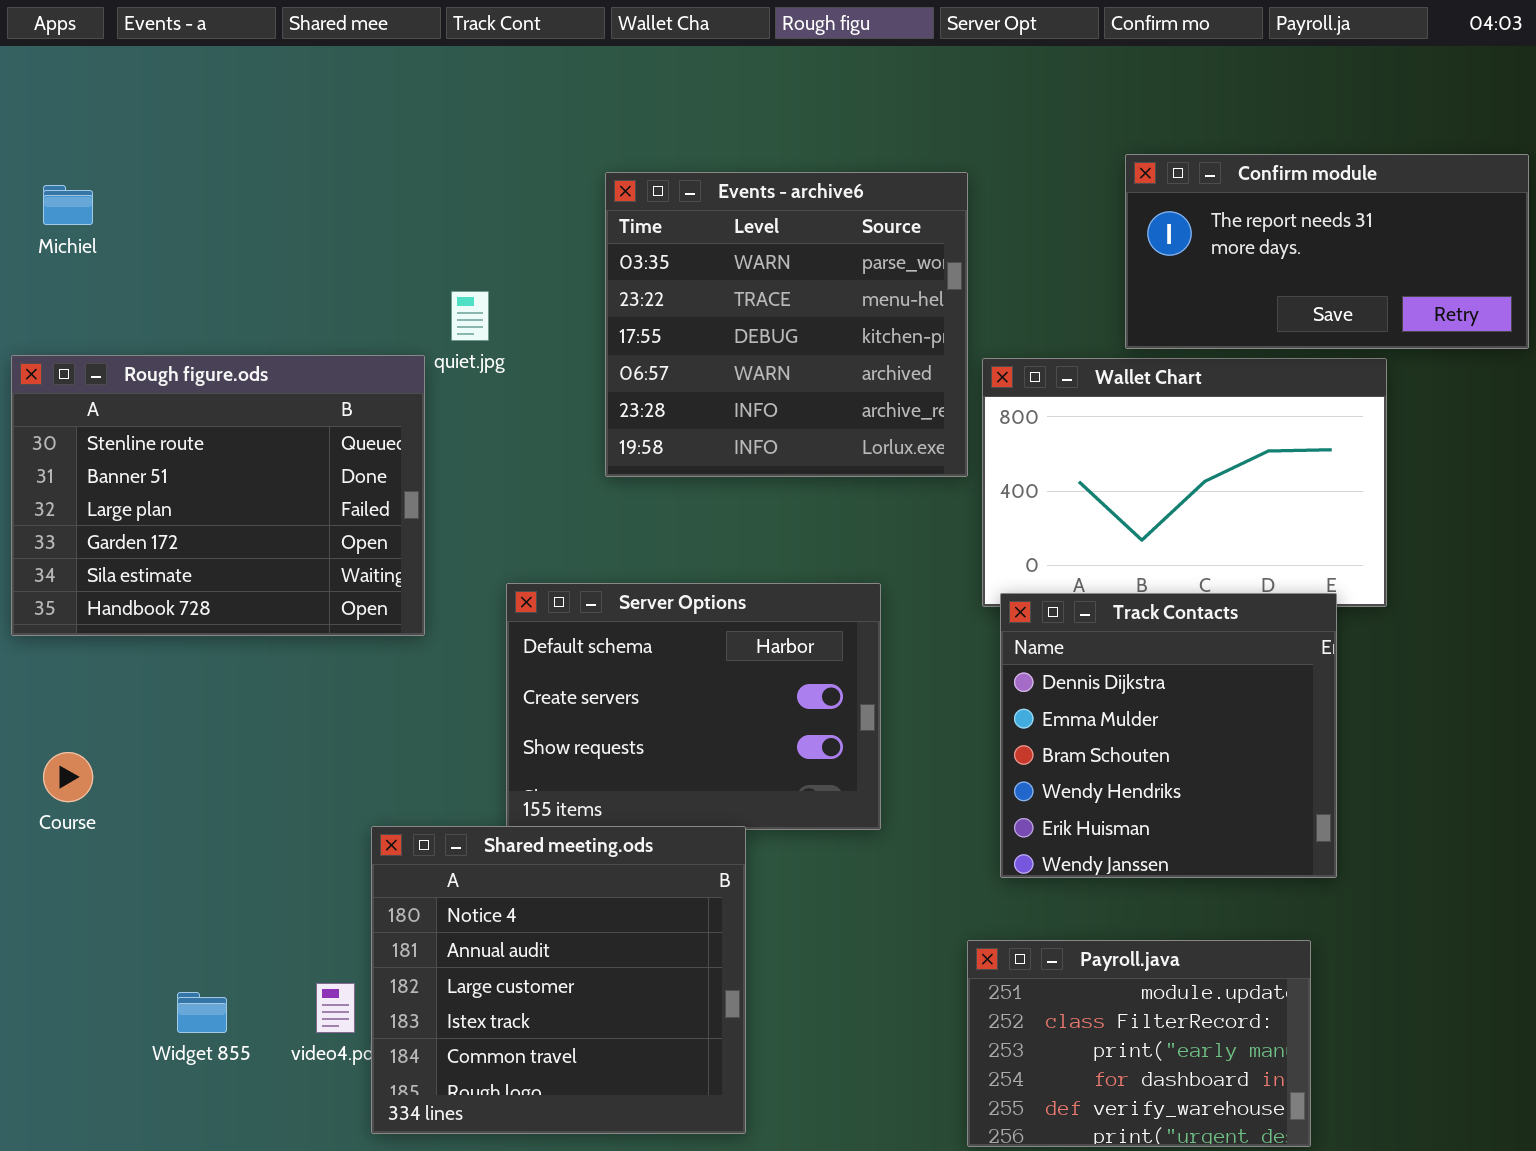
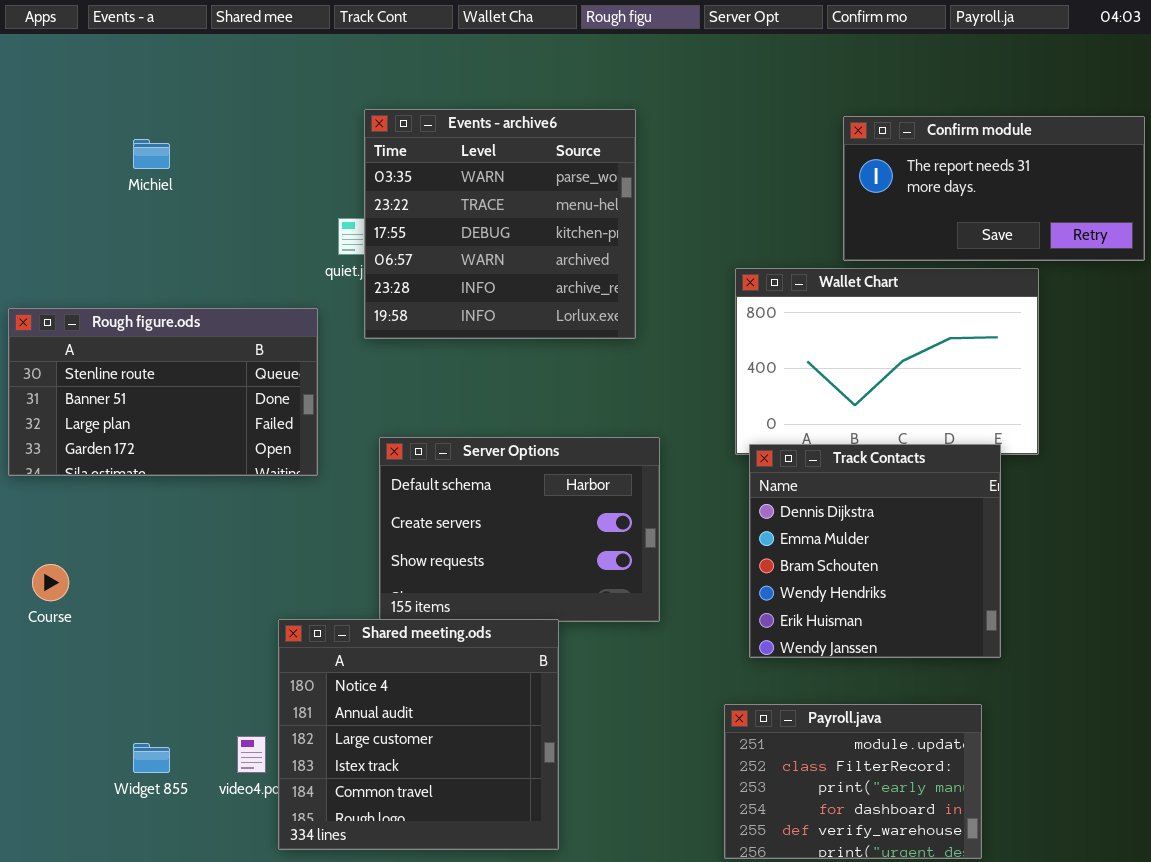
Events - archive6: [605,172,968,477] -> [364,109,636,339], moved
Michiel: [43,185,93,225] -> [133,139,170,169], moved
Rough figure.ods: [11,355,425,636] -> [8,308,318,476], resized

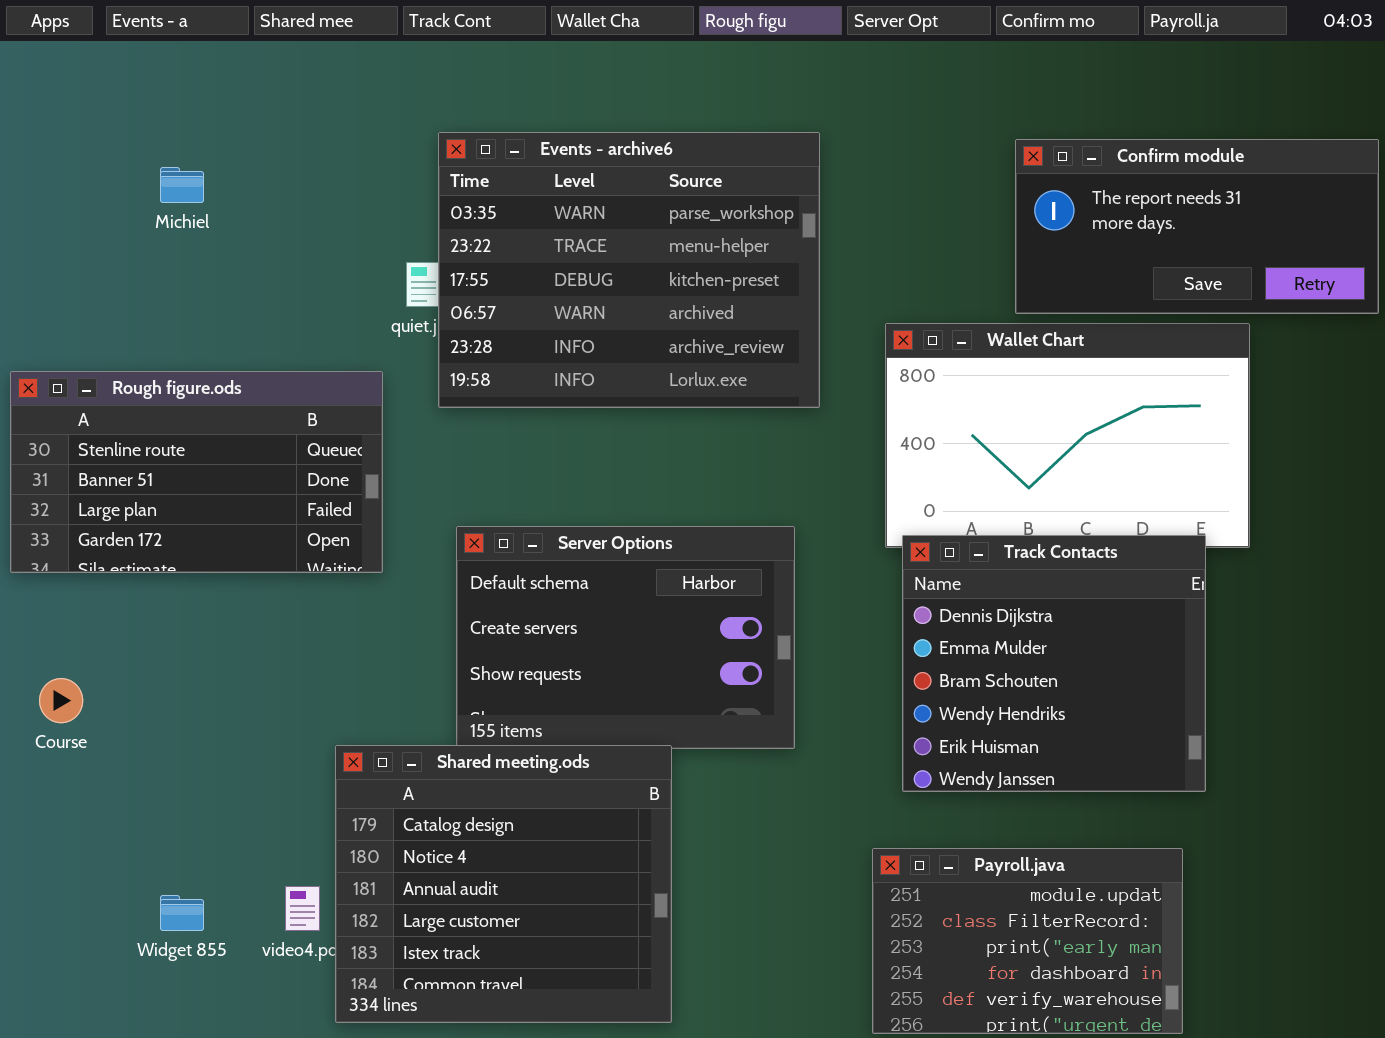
Events - archive6: [364,109,636,339] -> [438,132,820,408], resized
Shared meeting.ods: [278,619,559,850] -> [335,745,672,1023], scrolled up 1 row

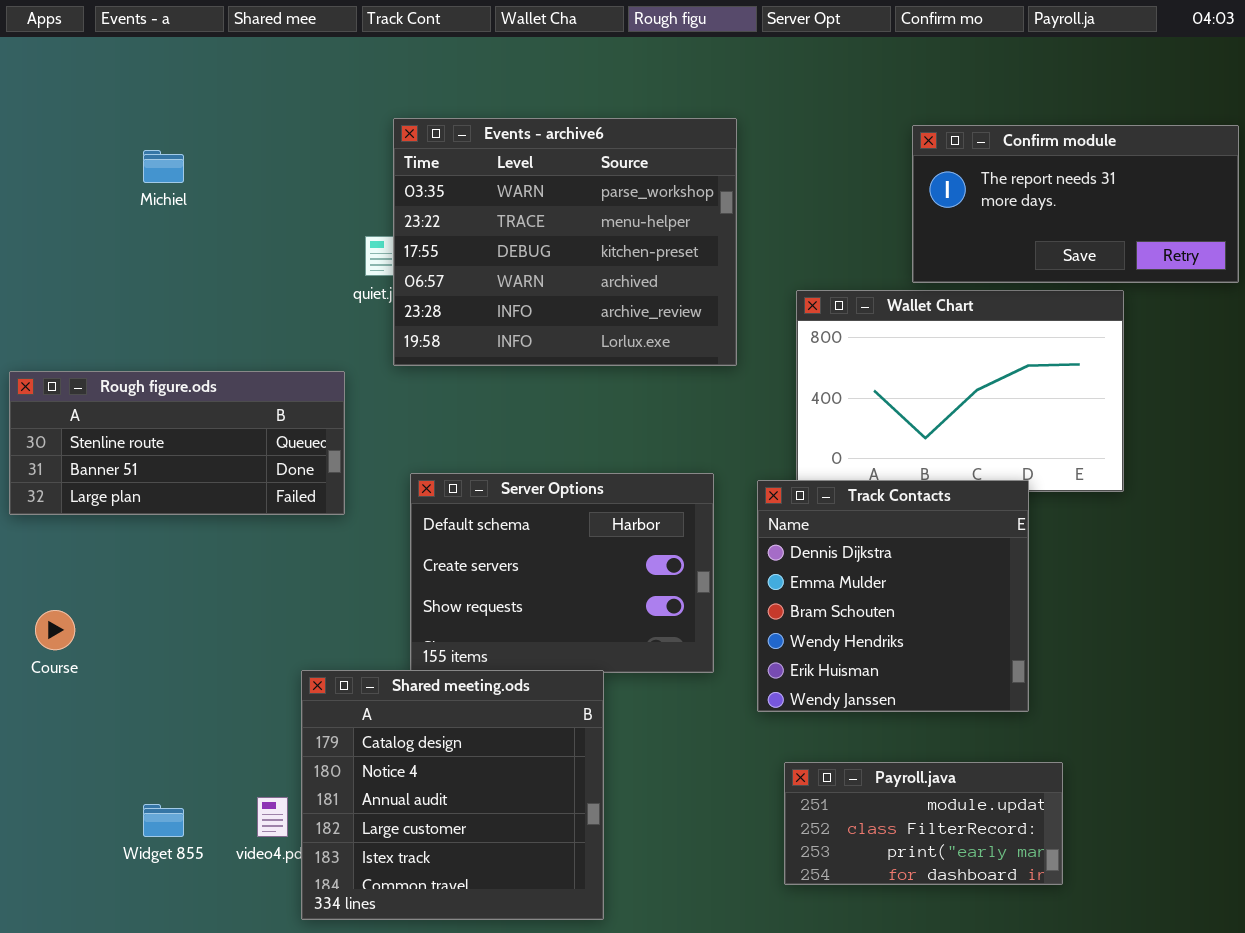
Rough figure.ods: [10,371,383,573] -> [9,371,345,515], resized
Track Contacts: [902,535,1206,792] -> [757,480,1029,712], moved
Payroll.java: [872,848,1183,1034] -> [784,762,1063,885], resized

